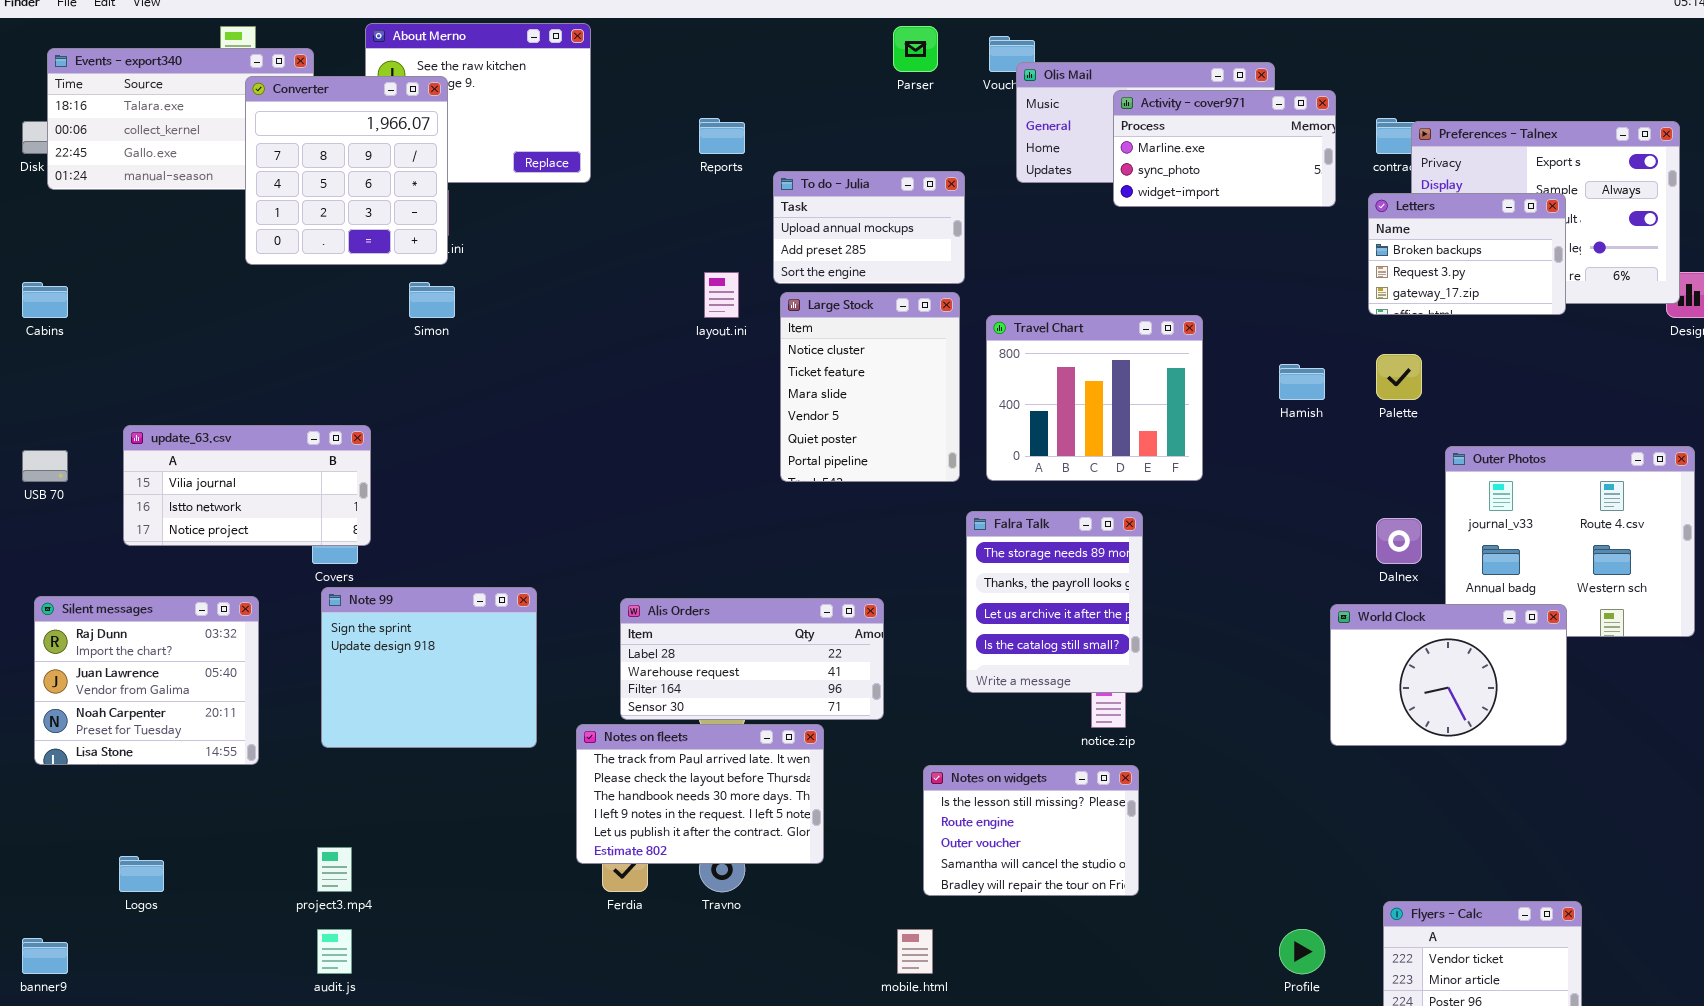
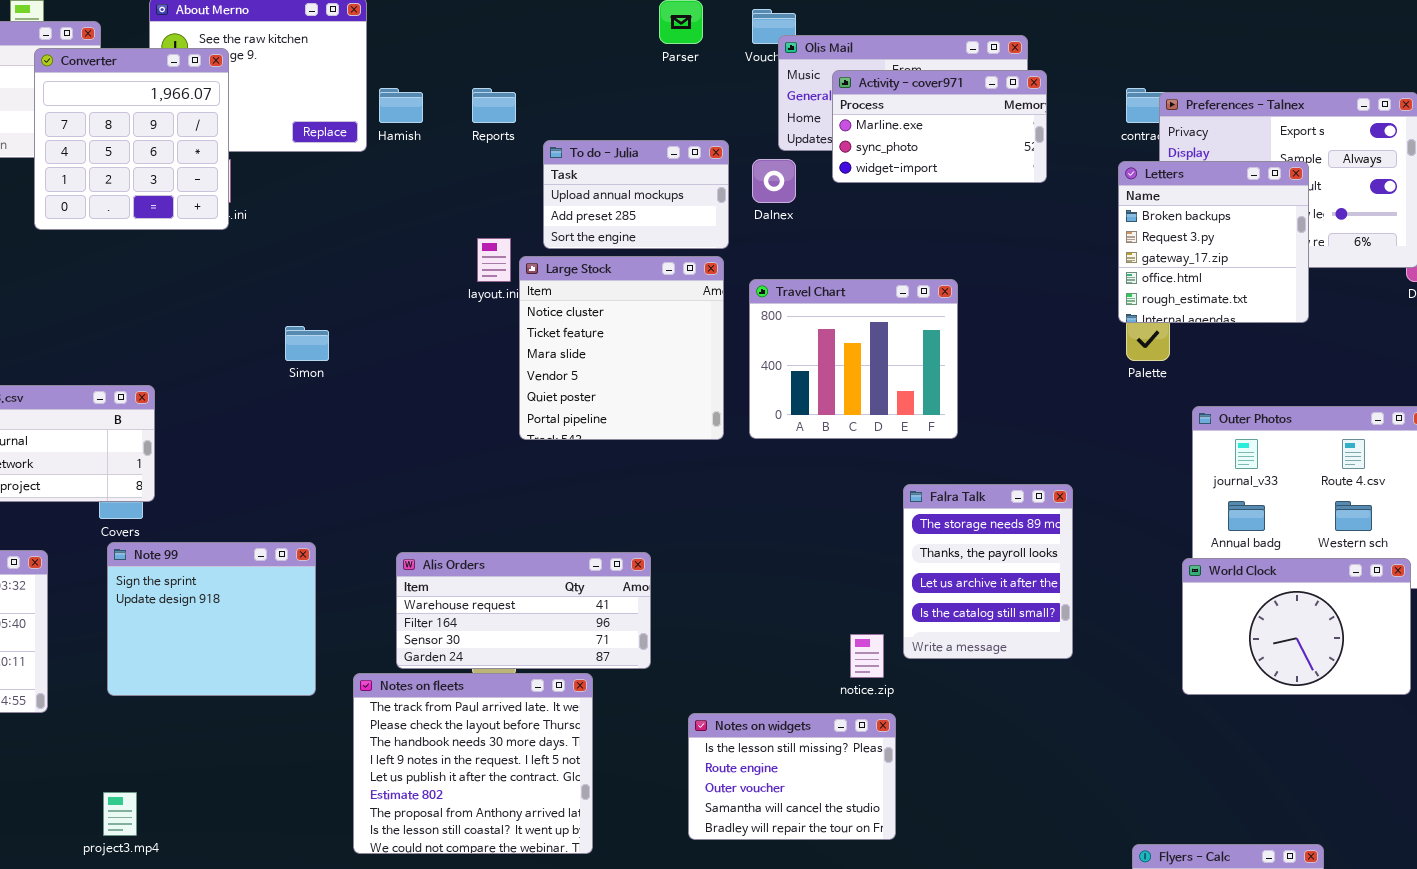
Activity - cover971: [1113,90,1336,207] -> [832,70,1047,183], moved
Letters: [1368,193,1566,315] -> [1118,161,1309,323], resized
Simon: [409,282,455,318] -> [285,326,329,361], moved
Large Stock: [780,292,960,482] -> [519,256,724,440], resized
Hamish: [1279,364,1325,400] -> [379,88,423,123], moved
Falra Talk: [966,511,1143,693] -> [903,484,1073,659], moved
Dalnex: [1376,518,1422,564] -> [752,159,796,203], moved
Alis Orders: [620,598,884,720] -> [396,552,651,669], scrolled down 1 row
World Clock: [1330,604,1567,746] -> [1182,558,1411,695], moved
Notes on fleets: [576,724,824,864] -> [353,673,593,854], resized

